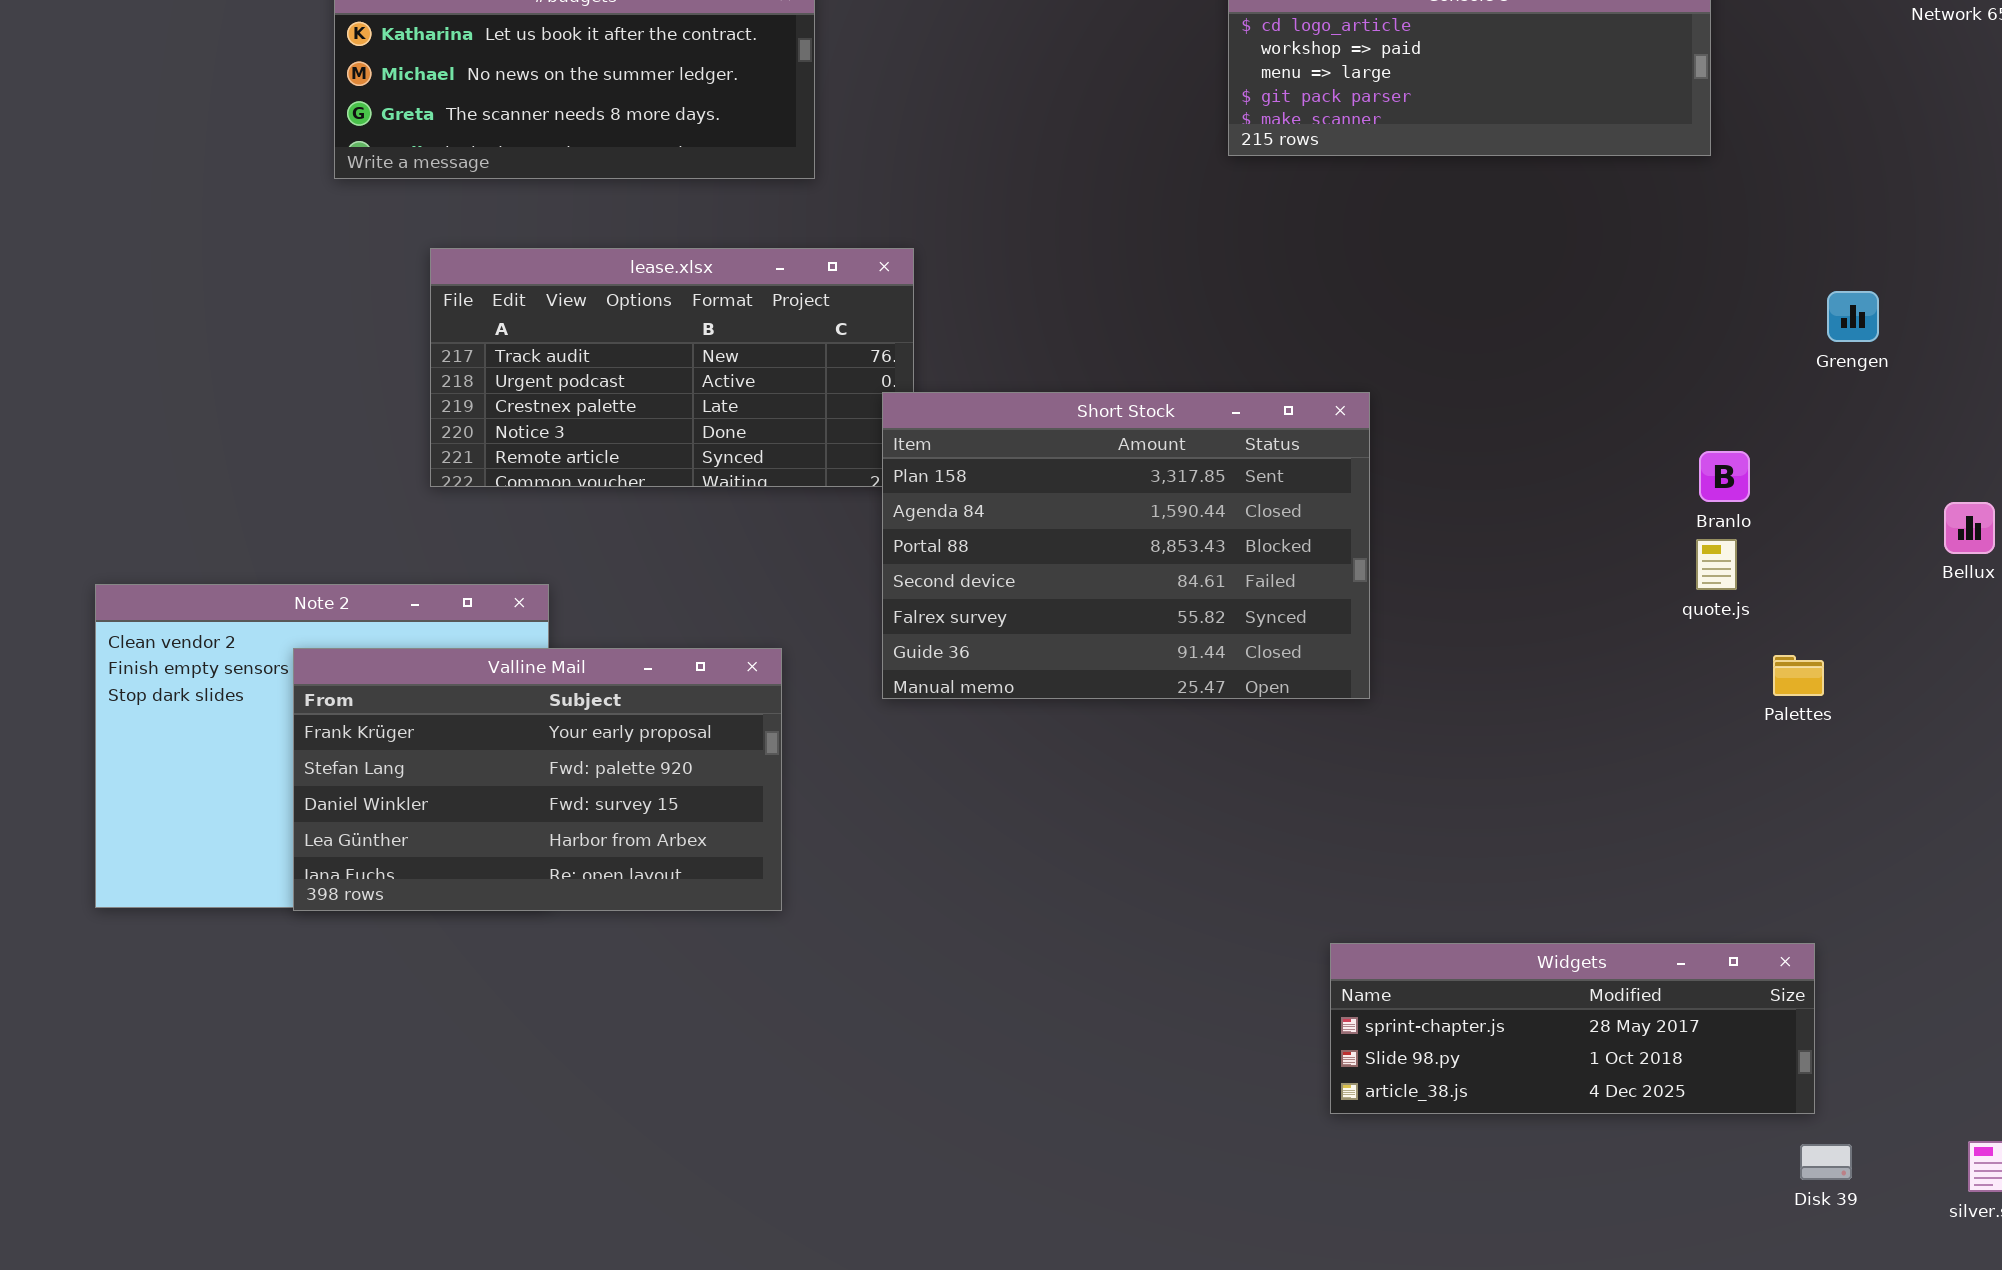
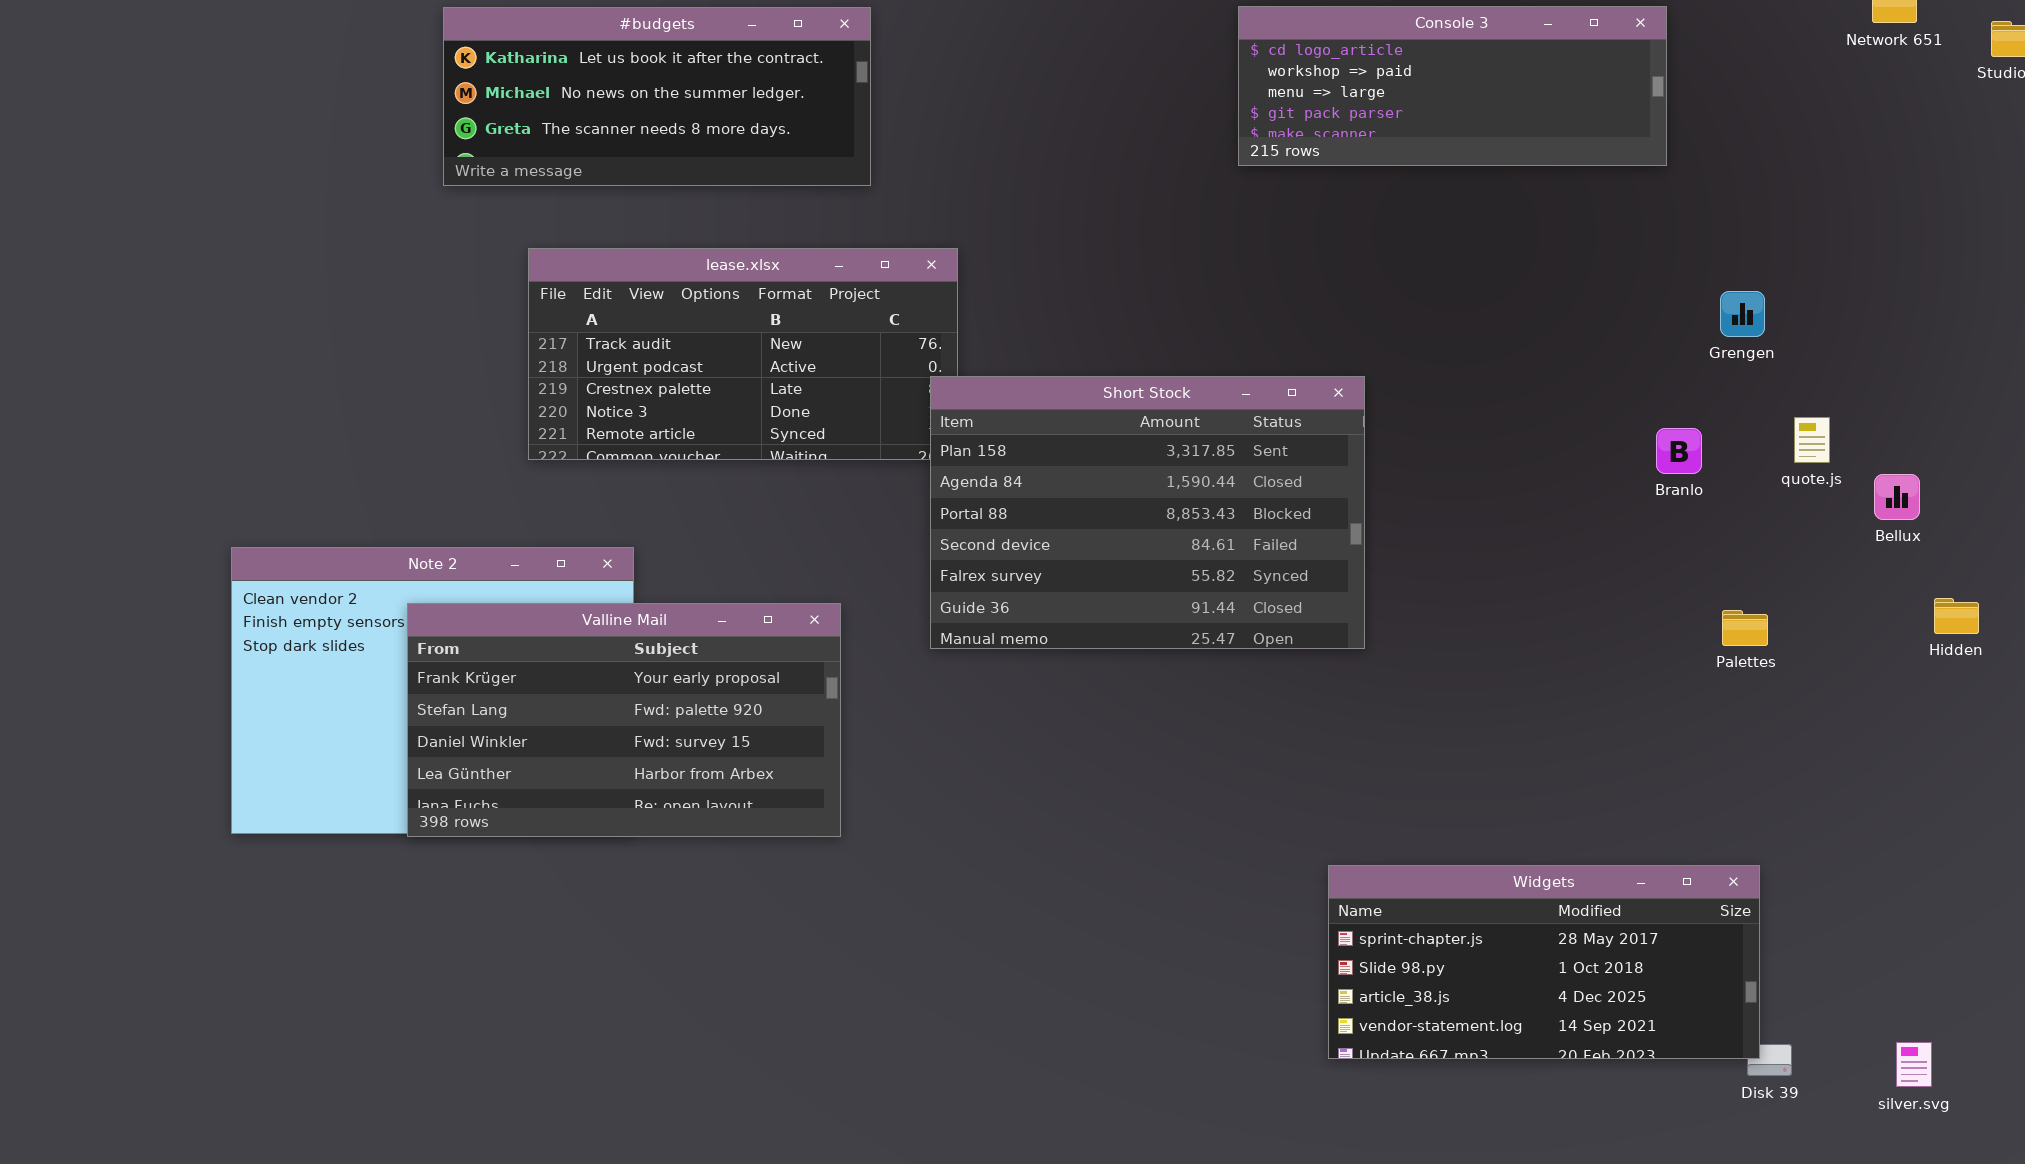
Grengen: [1827,291,1879,342] -> [1720,291,1765,337], moved
quote.js: [1696,539,1737,590] -> [1794,417,1830,463], moved
Widgets: [1330,943,1815,1114] -> [1328,865,1760,1059], resized

